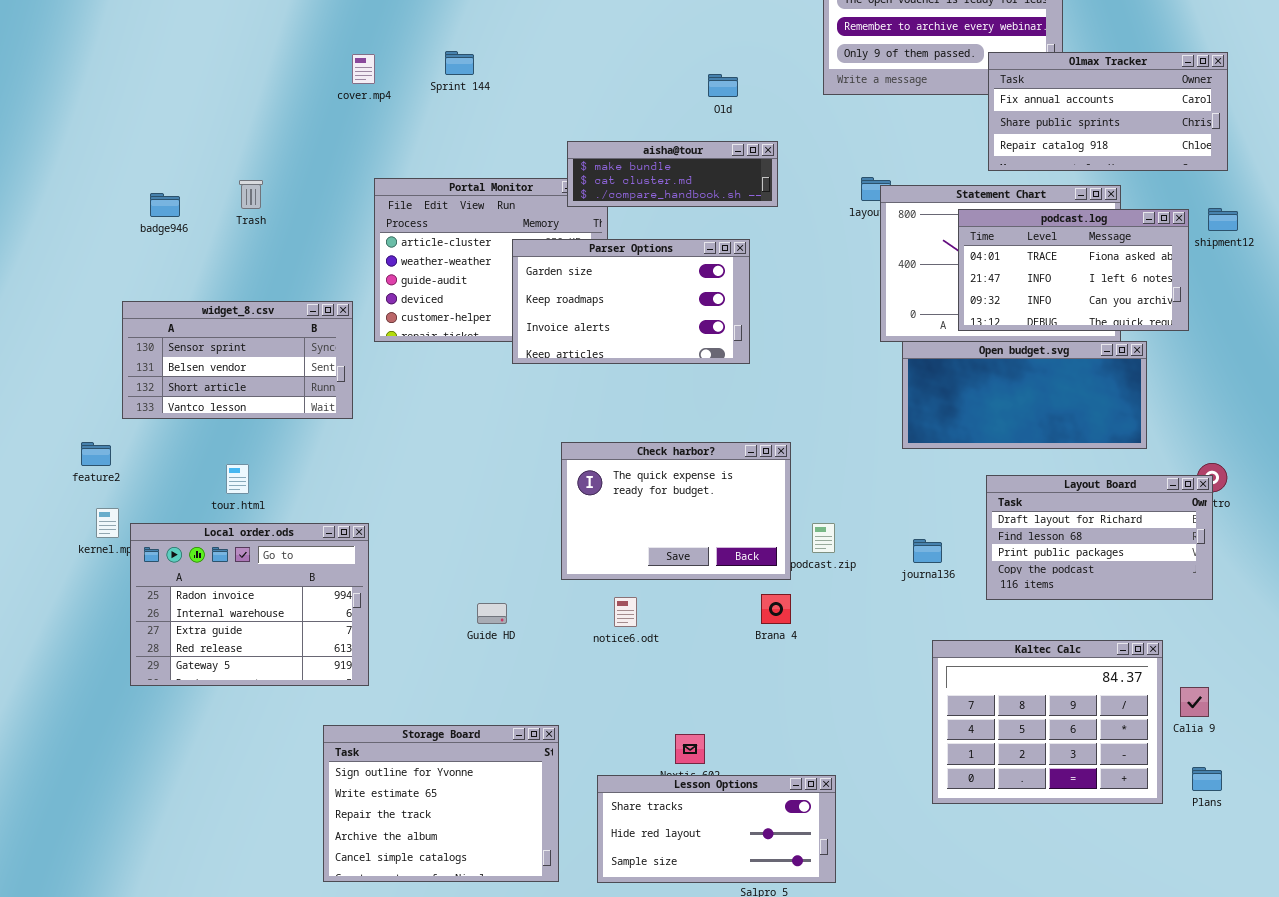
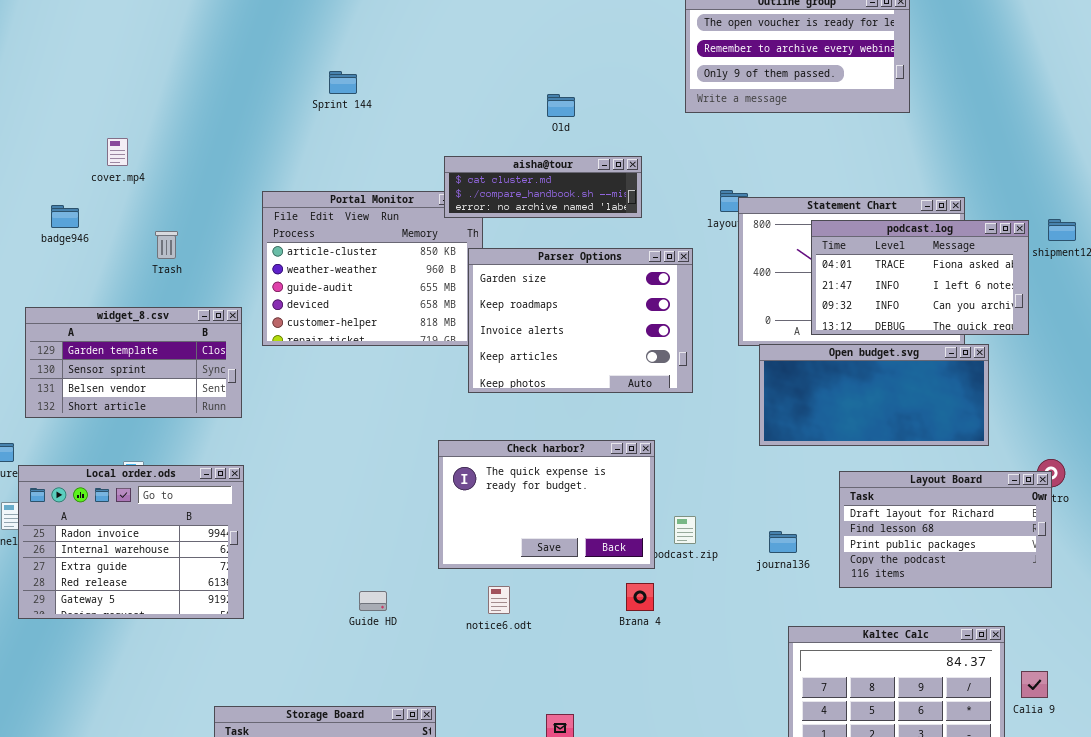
Olmax Tracker: [988,52,1228,171] -> none, closed
cover.mp4: [352,54,375,84] -> [107,138,128,166], moved
Old: [708,74,738,97] -> [547,94,575,117], moved
aisha@tour: [567,141,778,207] -> [444,156,642,218], scrolled down 1 row
Trash: [239,180,263,209] -> [155,231,178,259], moved
Parser Options: [512,239,750,364] -> [468,248,693,393], moved, resized
widget_8.csv: [122,301,353,419] -> [25,307,242,418], scrolled up 1 row
Local order.ods: [130,523,369,686] -> [18,465,244,619], moved

